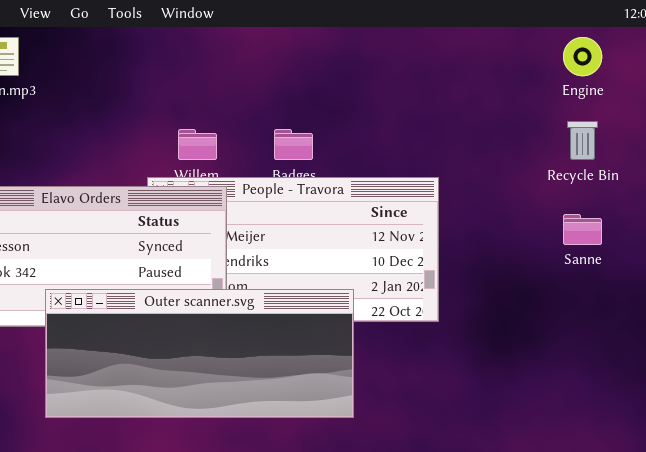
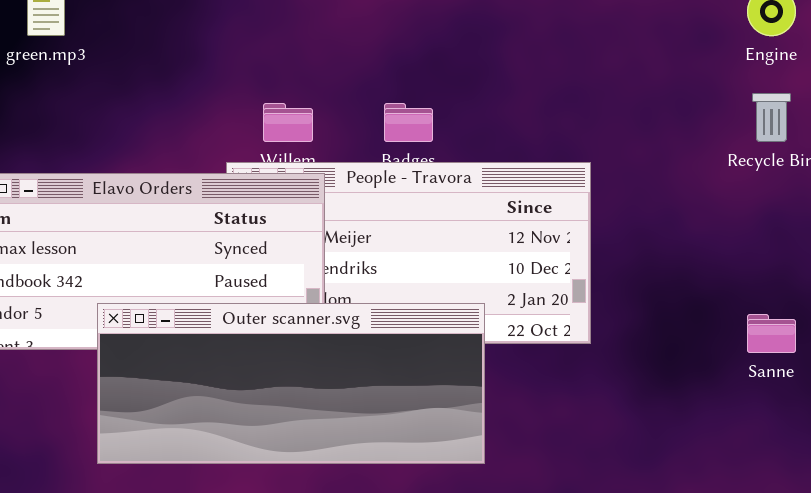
Sanne: [563,214,602,245] -> [747,314,796,353], moved

